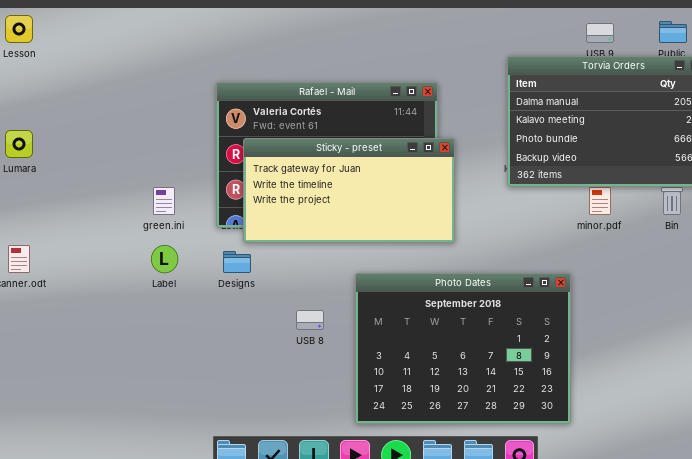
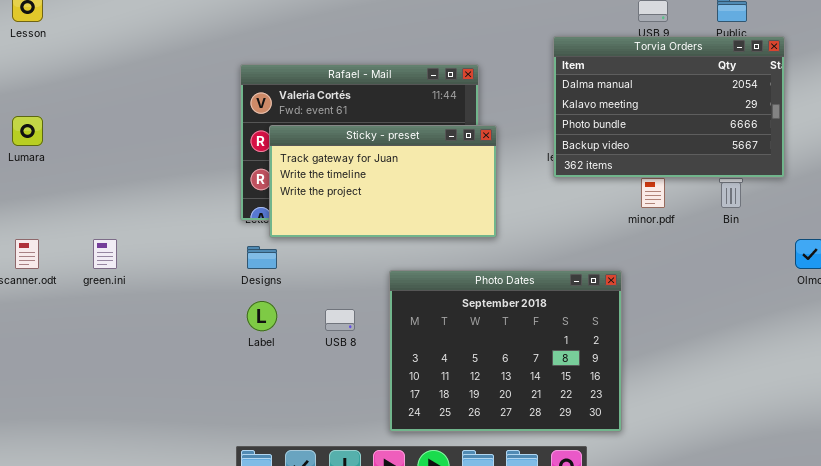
green.ini: [153,187,175,215] -> [93,239,117,269], moved
Label: [151,245,178,273] -> [247,301,277,331], moved

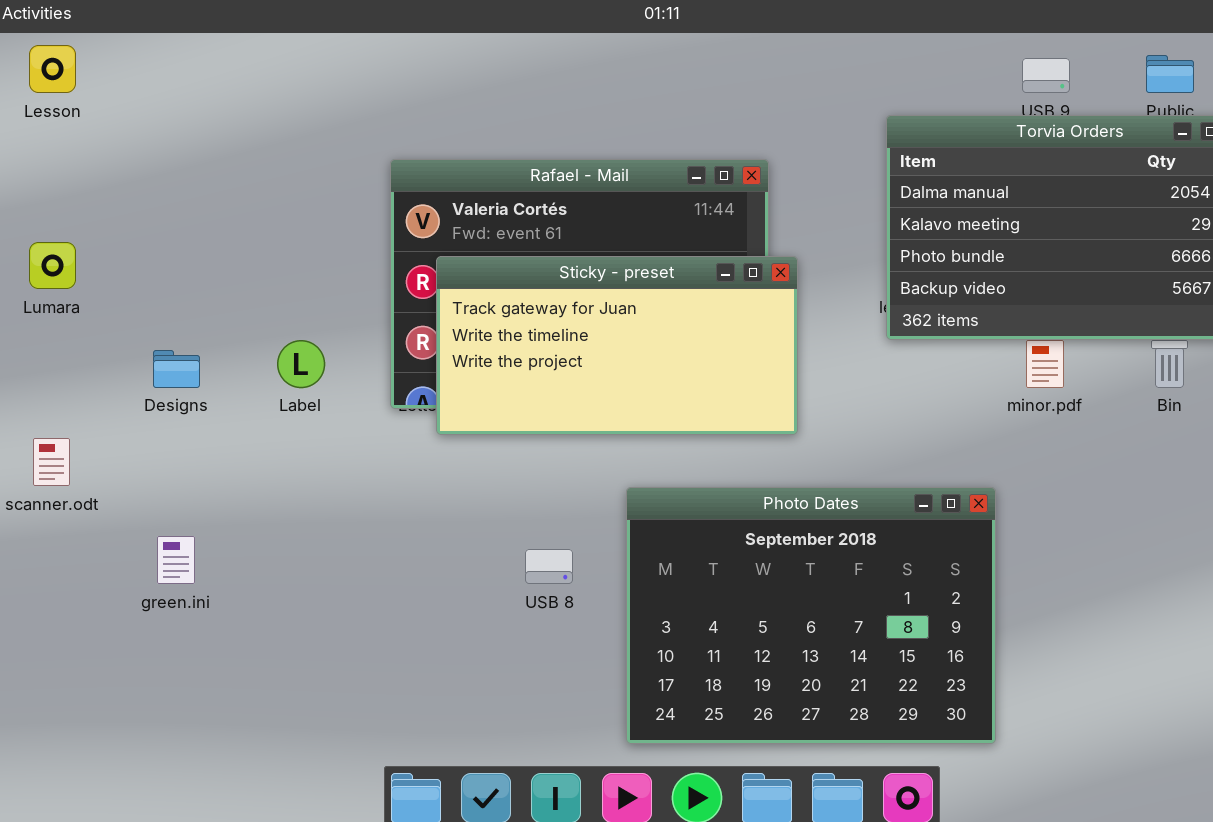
green.ini: [93,239,117,269] -> [157,536,195,584], moved
Designs: [247,246,277,269] -> [153,350,200,388], moved
Label: [247,301,277,331] -> [277,340,325,388], moved

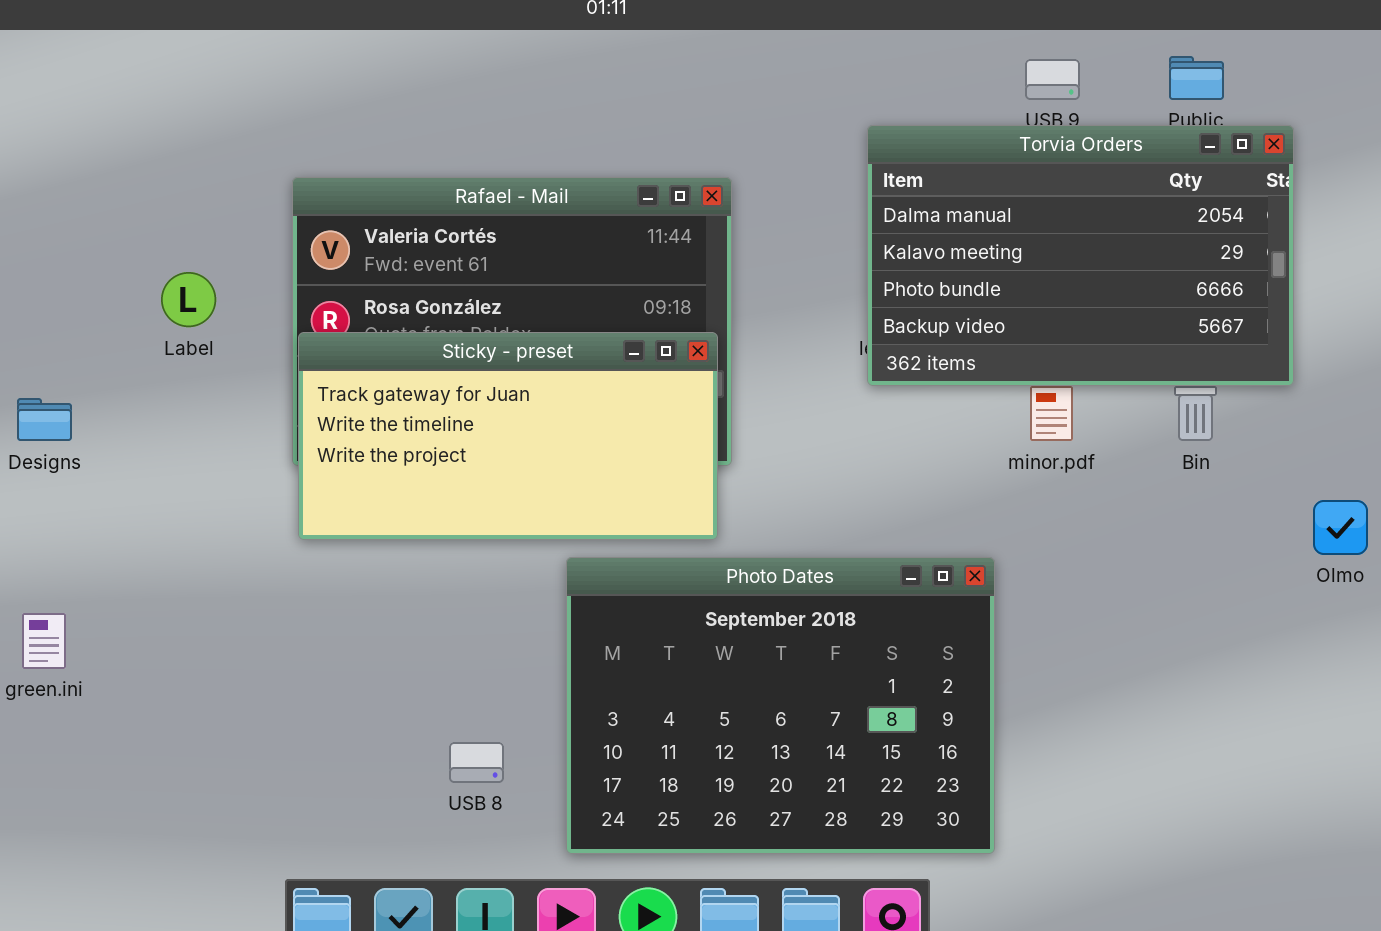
Sticky - preset: [436,256,798,435] -> [298,332,718,540], moved
Label: [277,340,325,388] -> [161,272,216,327], moved
USB 8: [525,549,573,584] -> [449,742,504,783], moved

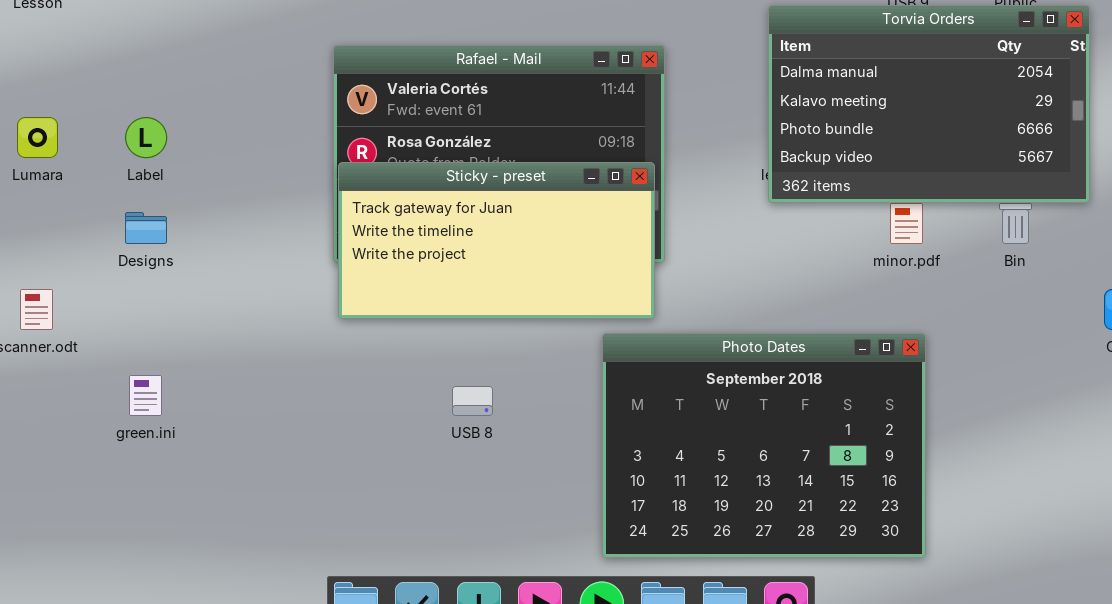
Label: [161,272,216,327] -> [125,117,167,158], moved
Photo Dates: [566,557,995,854] -> [602,333,926,558], moved
USB 8: [449,742,504,783] -> [452,386,493,416], moved

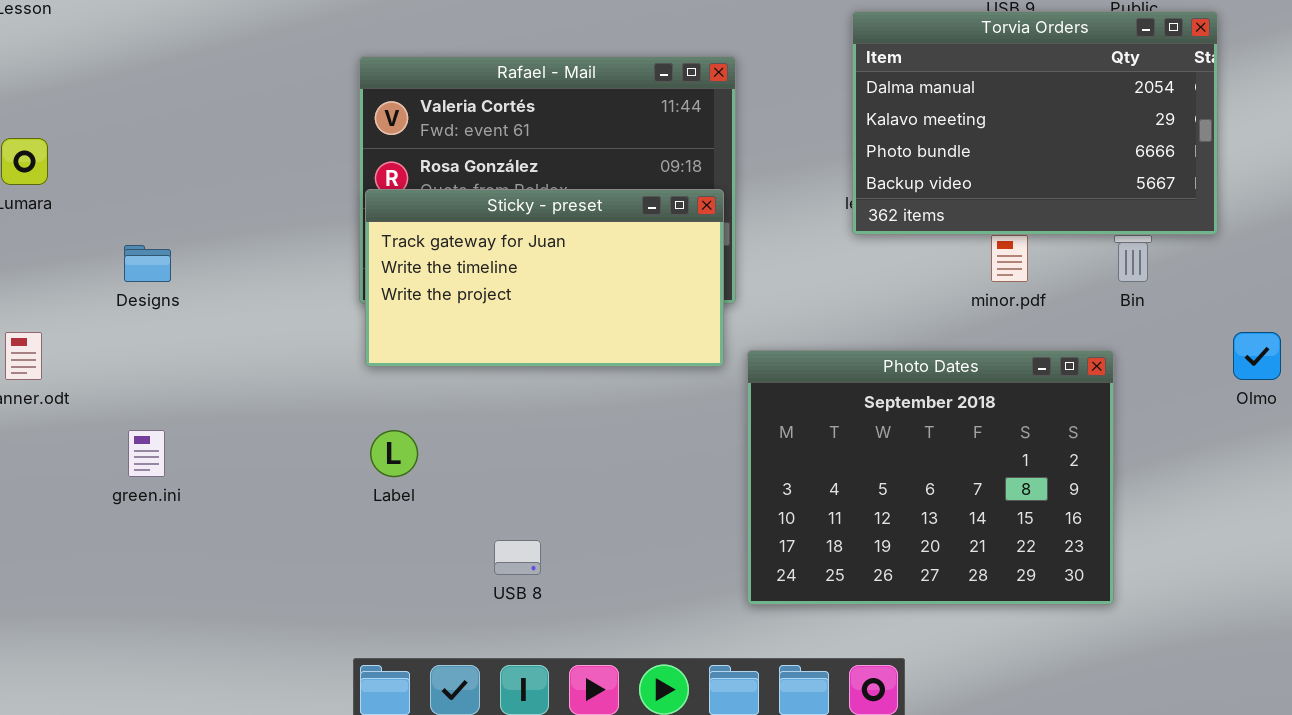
Label: [125,117,167,158] -> [370,430,418,477], moved
Photo Dates: [602,333,926,558] -> [747,350,1114,605], moved
USB 8: [452,386,493,416] -> [494,540,541,575], moved

